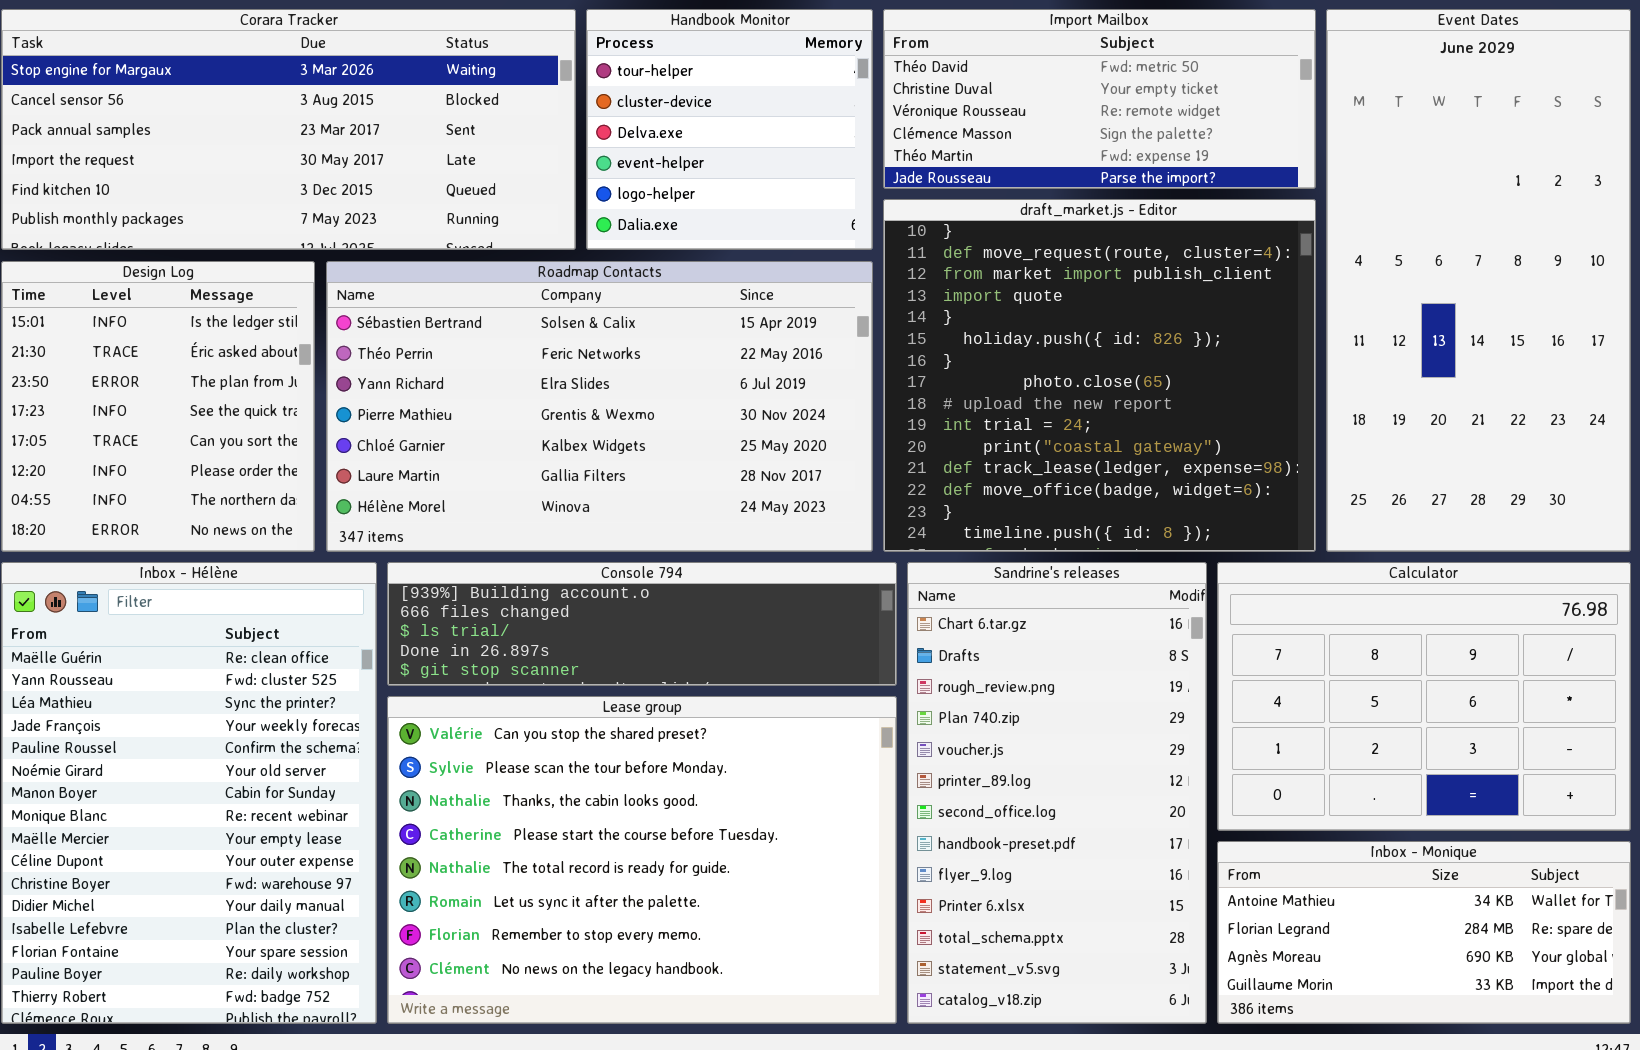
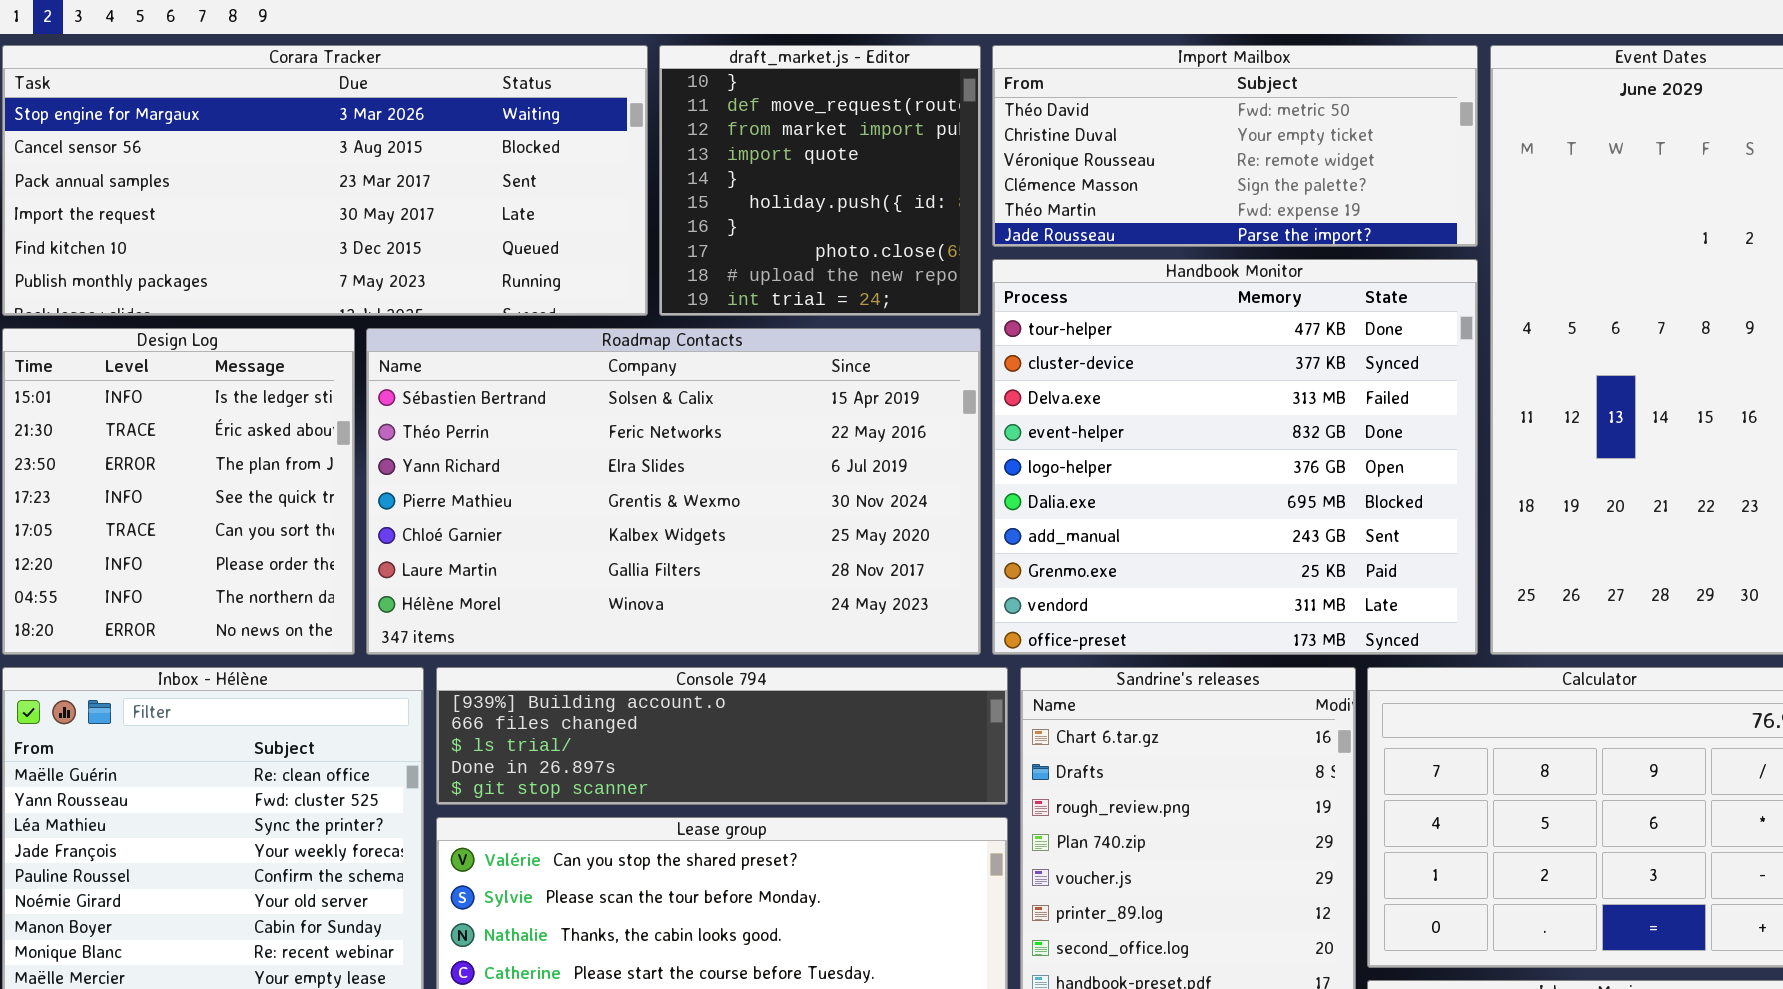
Handbook Monitor: [586,9,873,250] -> [992,259,1478,655], moved, resized
draft_market.js - Editor: [883,199,1316,552] -> [659,45,981,316], moved, resized

